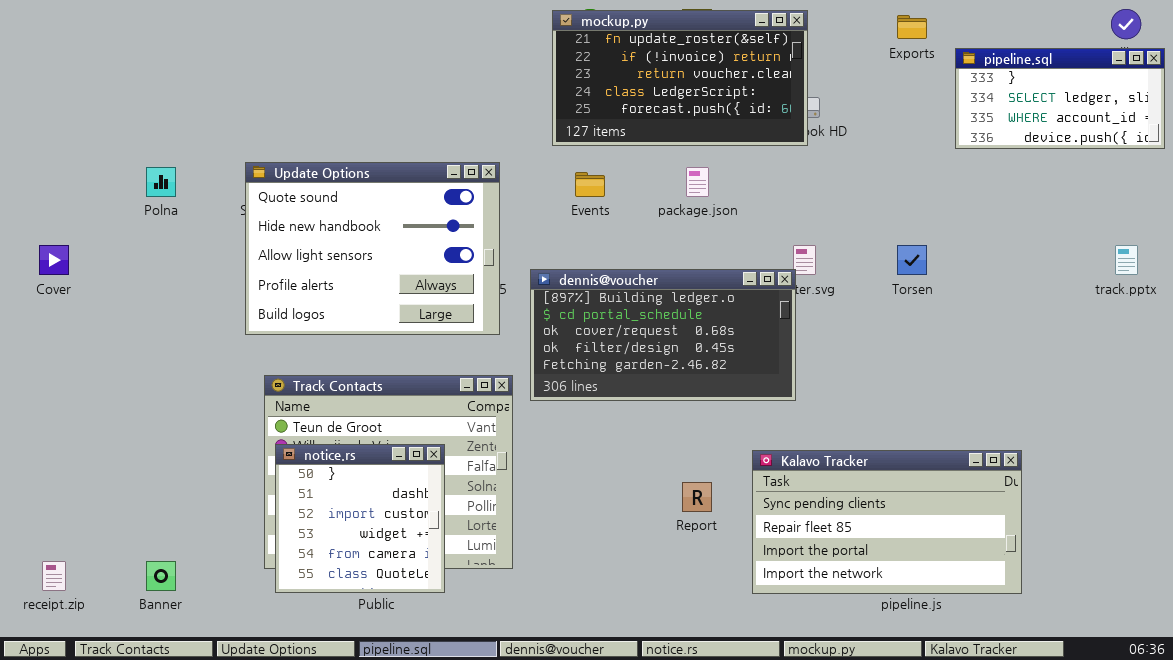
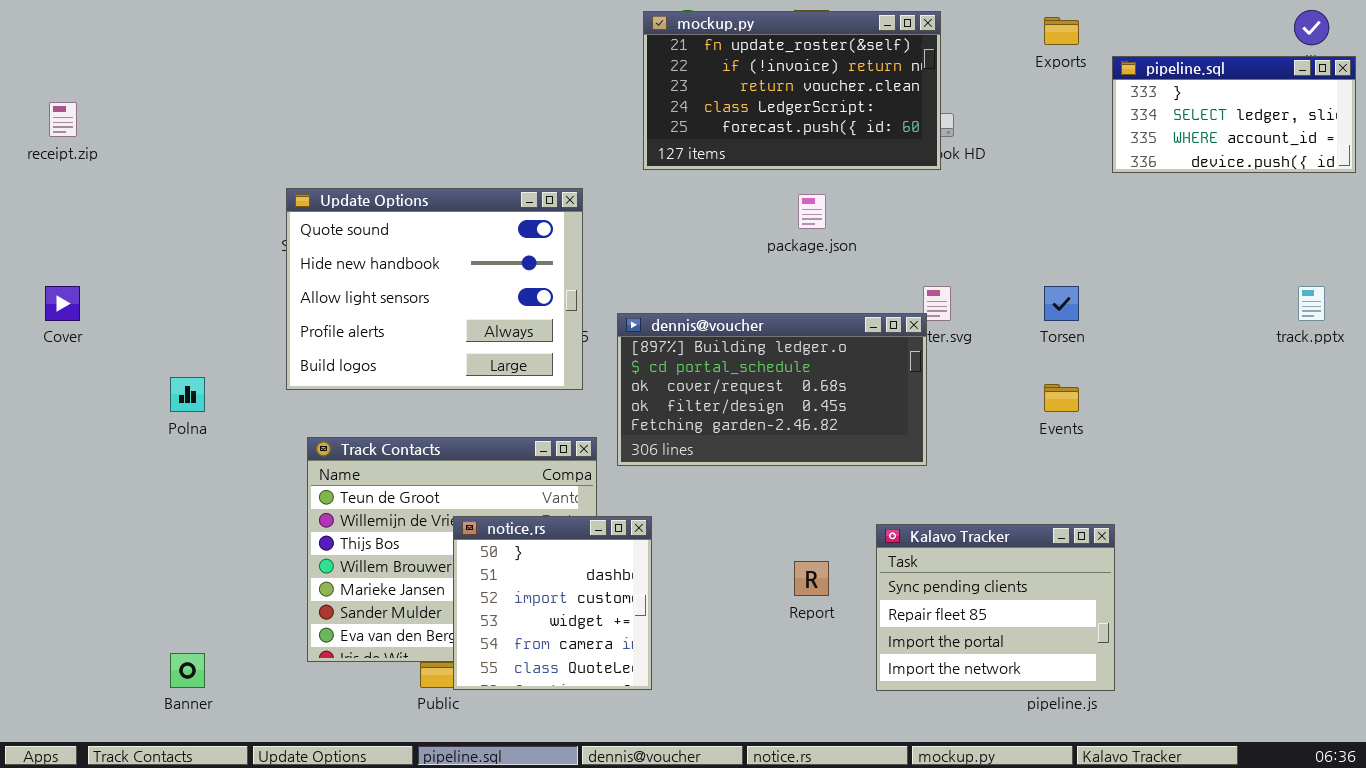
Polna: [146,167,176,197] -> [170,377,205,412], moved
Events: [575,172,605,197] -> [1044,384,1079,412], moved
notice.rs: [275,444,445,593] -> [453,516,652,690], moved
Kalavo Tracker: [752,450,1022,594] -> [876,524,1115,691], resized
receipt.zip: [42,561,66,591] -> [49,102,77,137], moved

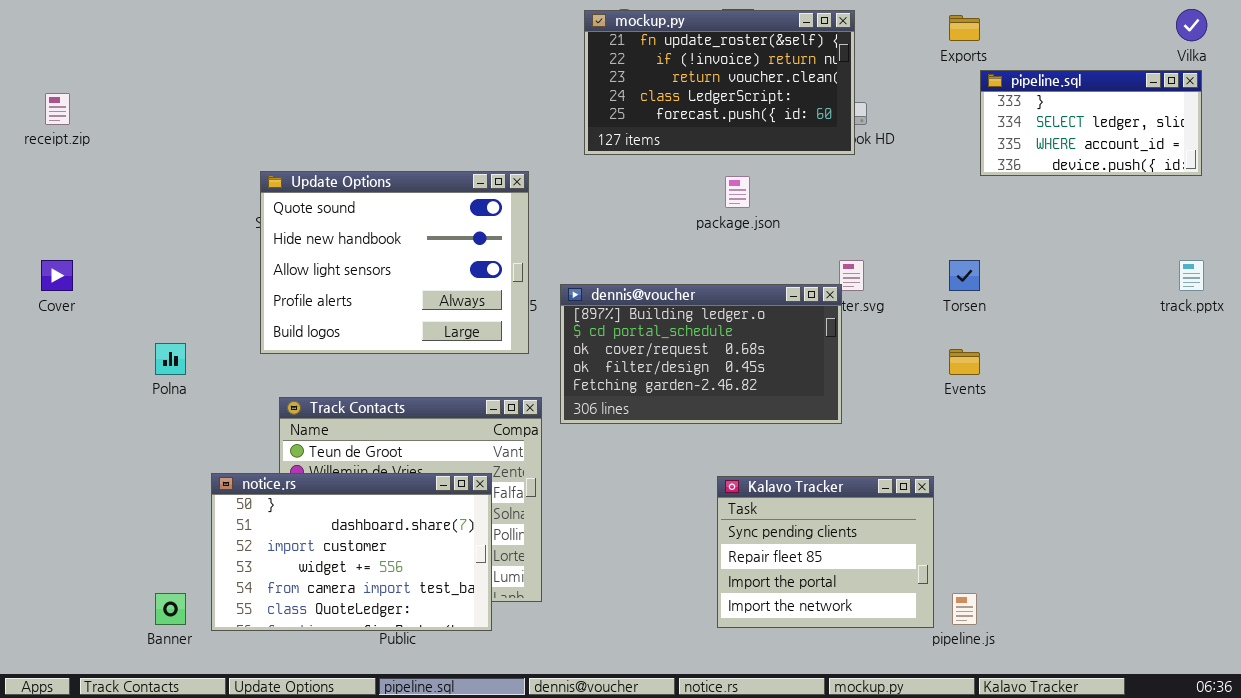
pipeline.sql: [1112,56,1356,173] -> [980,70,1202,176], moved
notice.rs: [453,516,652,690] -> [211,473,492,631], moved, resized
Kalavo Tracker: [876,524,1115,691] -> [717,476,934,628], moved

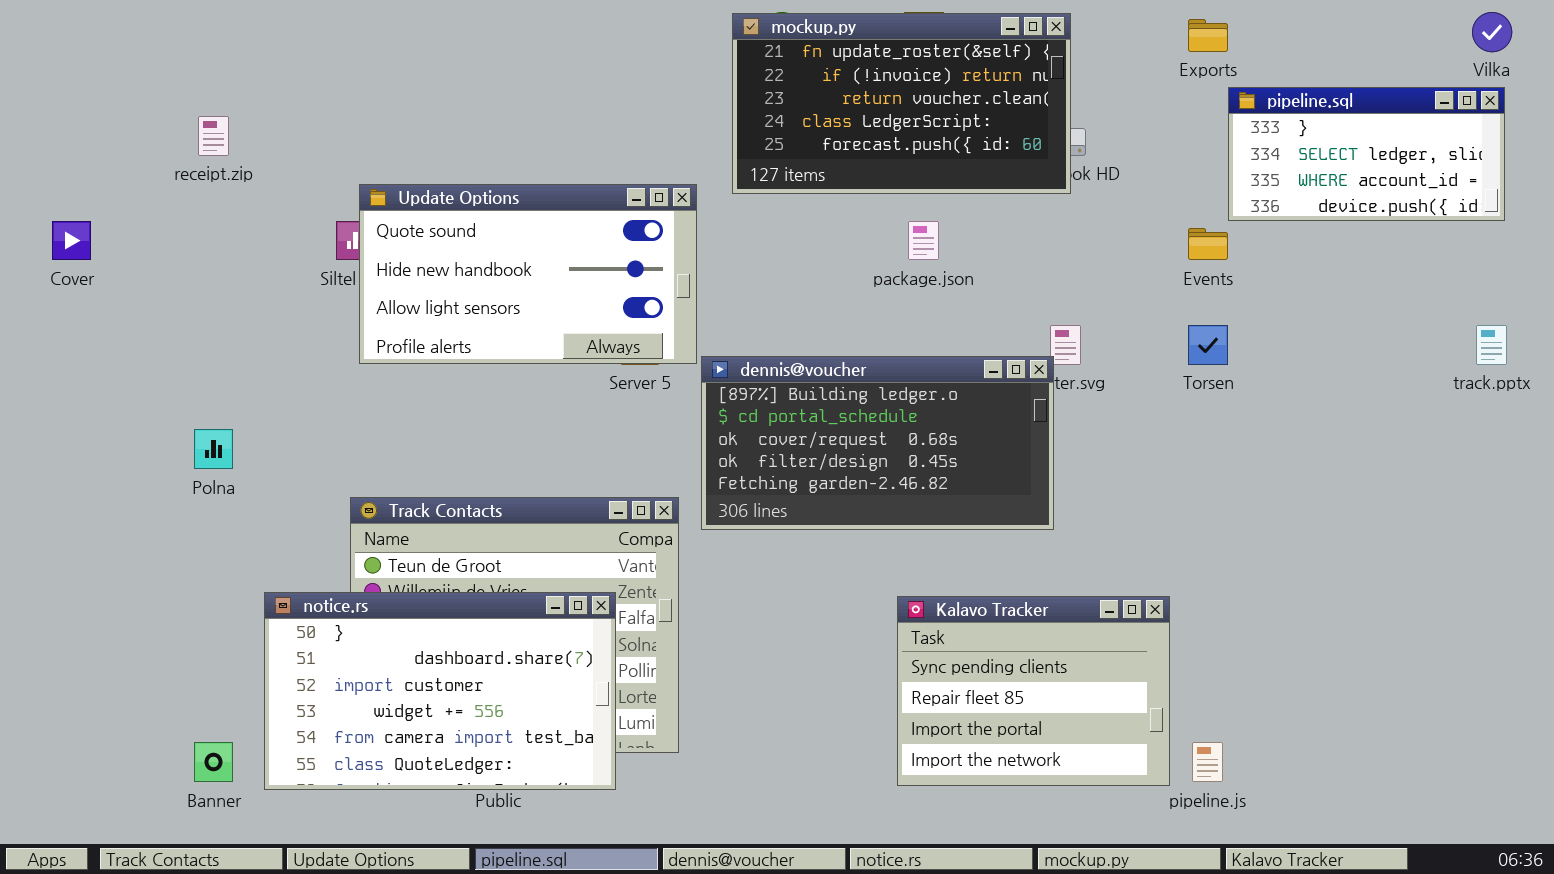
receipt.zip: [45,93,70,125] -> [198,116,229,156], moved
Update Options: [260,171,529,354] -> [359,184,697,364], moved, resized
Cover: [41,260,73,291] -> [52,221,91,260], moved
Events: [949,349,980,375] -> [1188,228,1228,260], moved

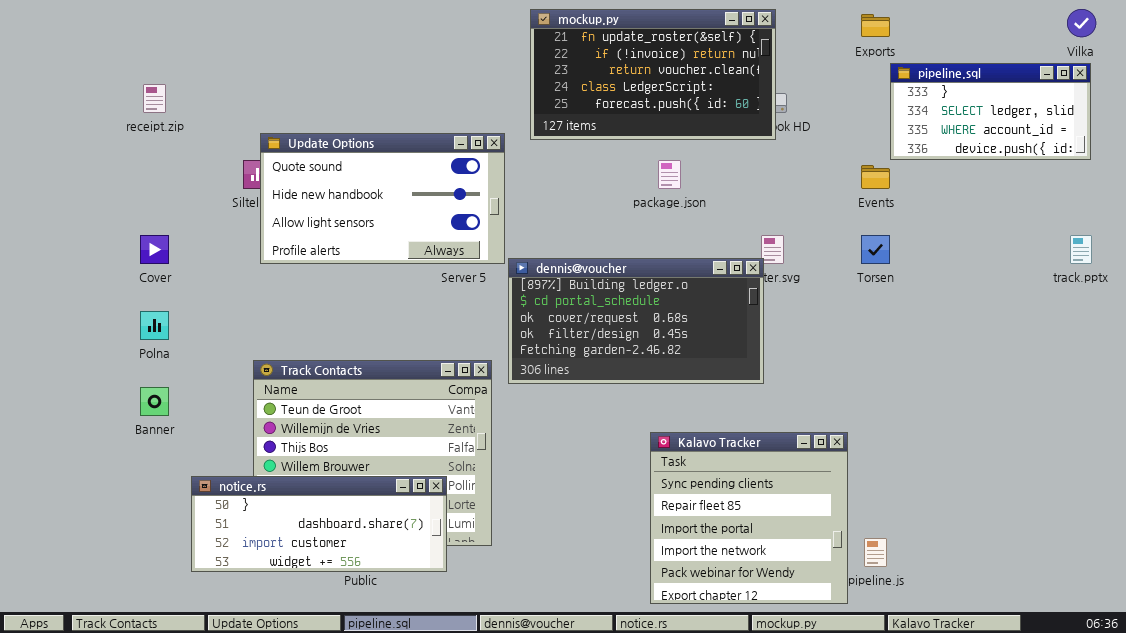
Cover: [52,221,91,260] -> [140,235,169,264], moved
notice.rs: [264,592,616,790] -> [191,476,447,572], resized
Kalavo Tracker: [897,596,1170,786] -> [650,432,848,604], resized
Banner: [194,742,233,782] -> [140,387,169,416], moved

